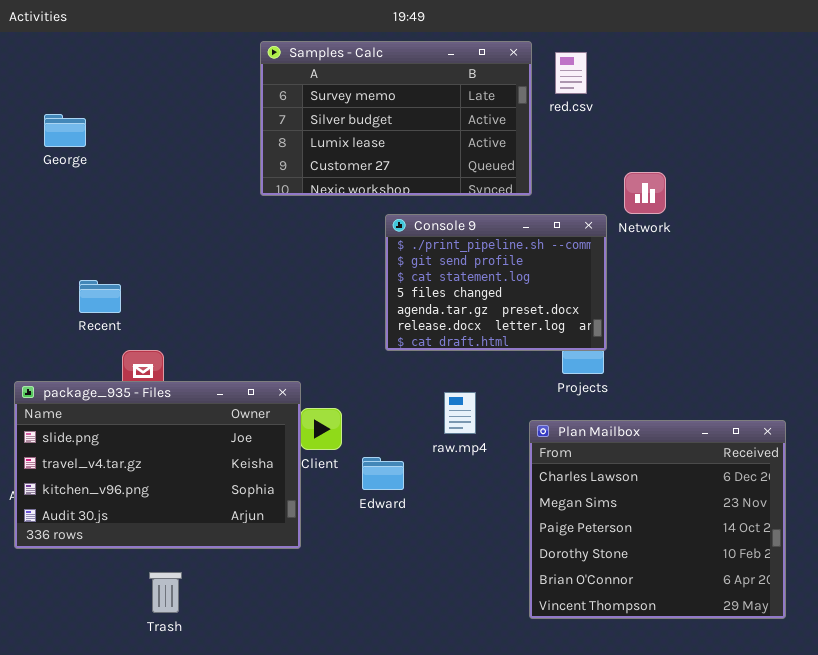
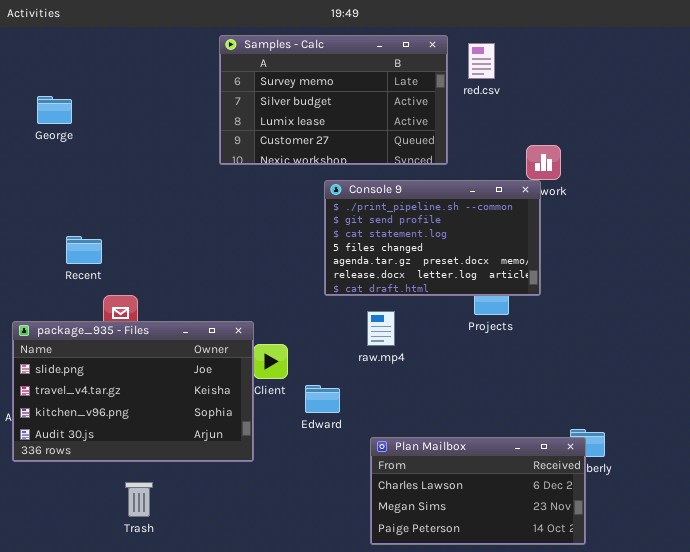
Console 9: [385,214,607,351] -> [324,180,541,296], resized
raw.mp4: [444,392,476,434] -> [367,311,395,346], moved
Plan Mailbox: [529,420,786,619] -> [370,437,586,545], moved, resized

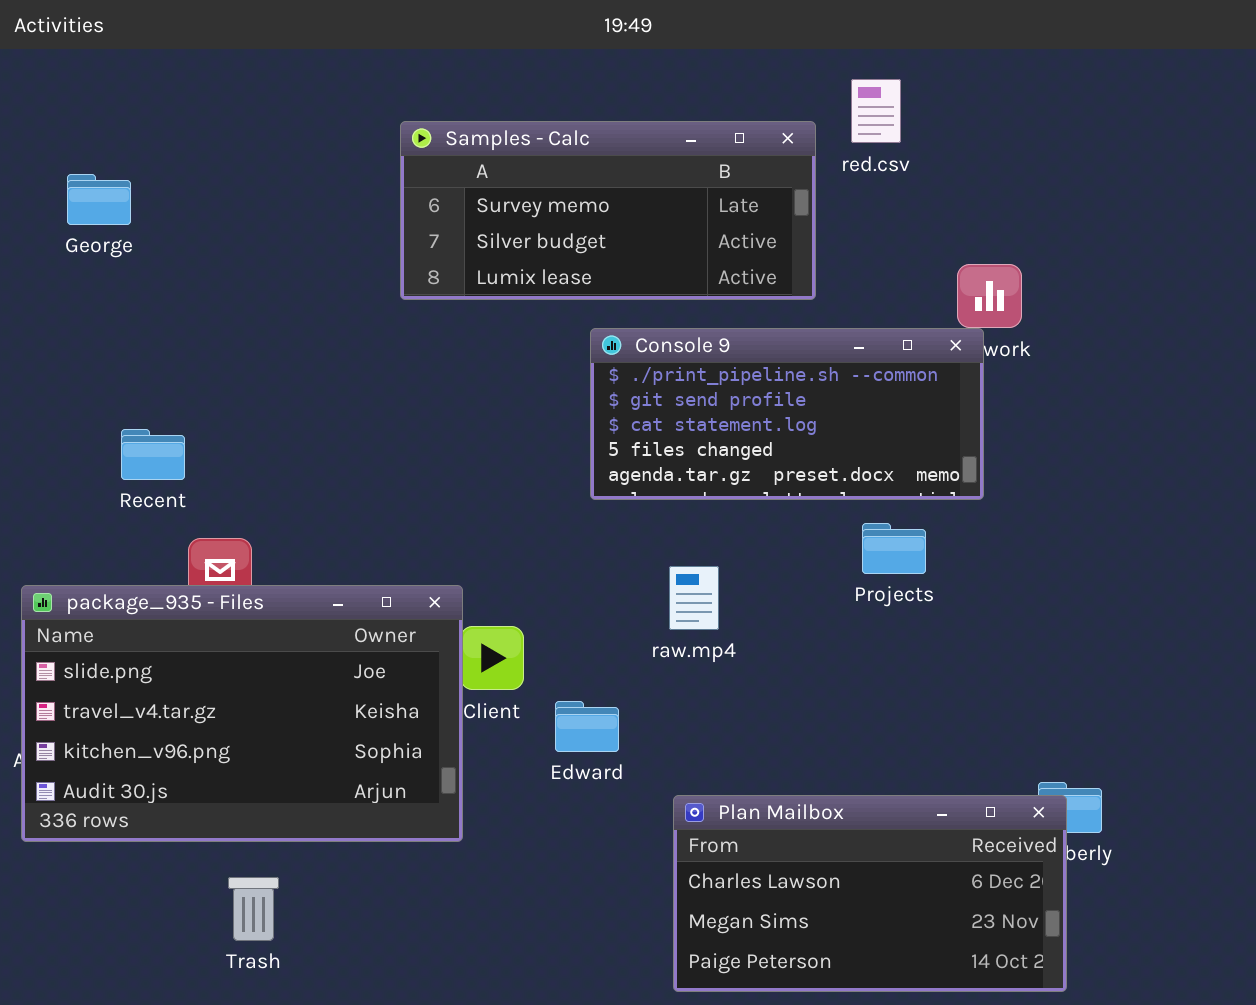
Samples - Calc: [219,35,448,165] -> [400,121,816,300], resized
Console 9: [324,180,541,296] -> [590,328,984,500], resized

